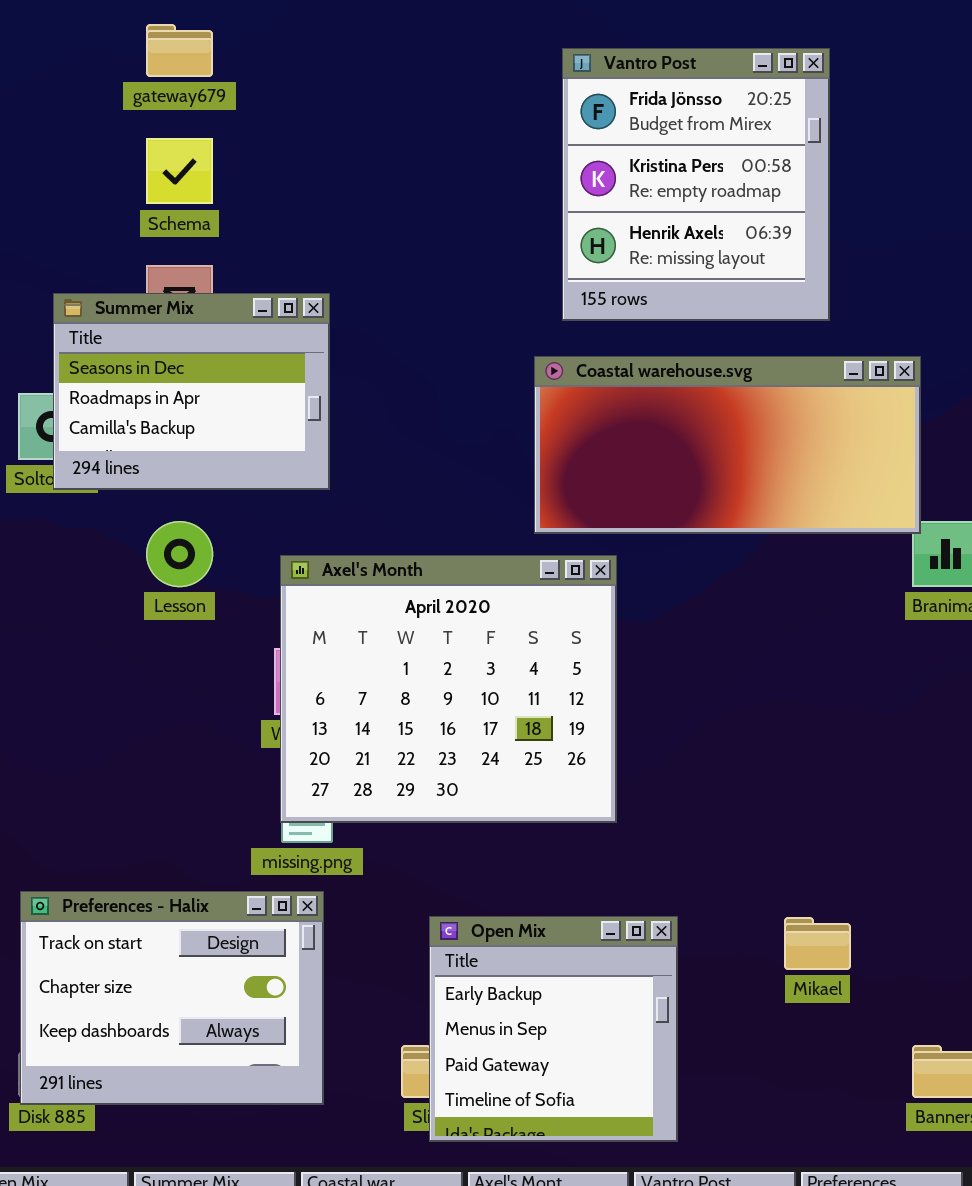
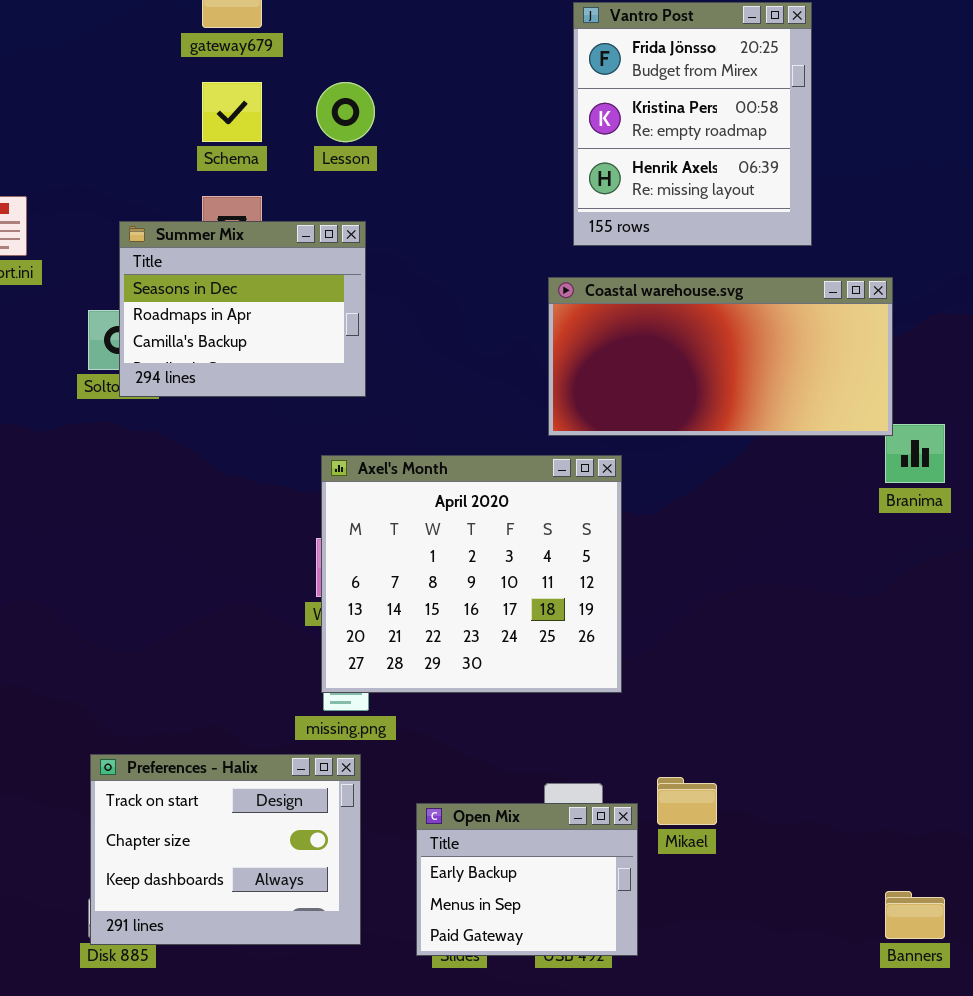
Lesson: [146,521,213,587] -> [316,82,375,142], moved
Open Mix: [429,916,678,1142] -> [416,803,638,956], moved, resized
Mikael: [784,917,851,970] -> [657,777,717,825], moved

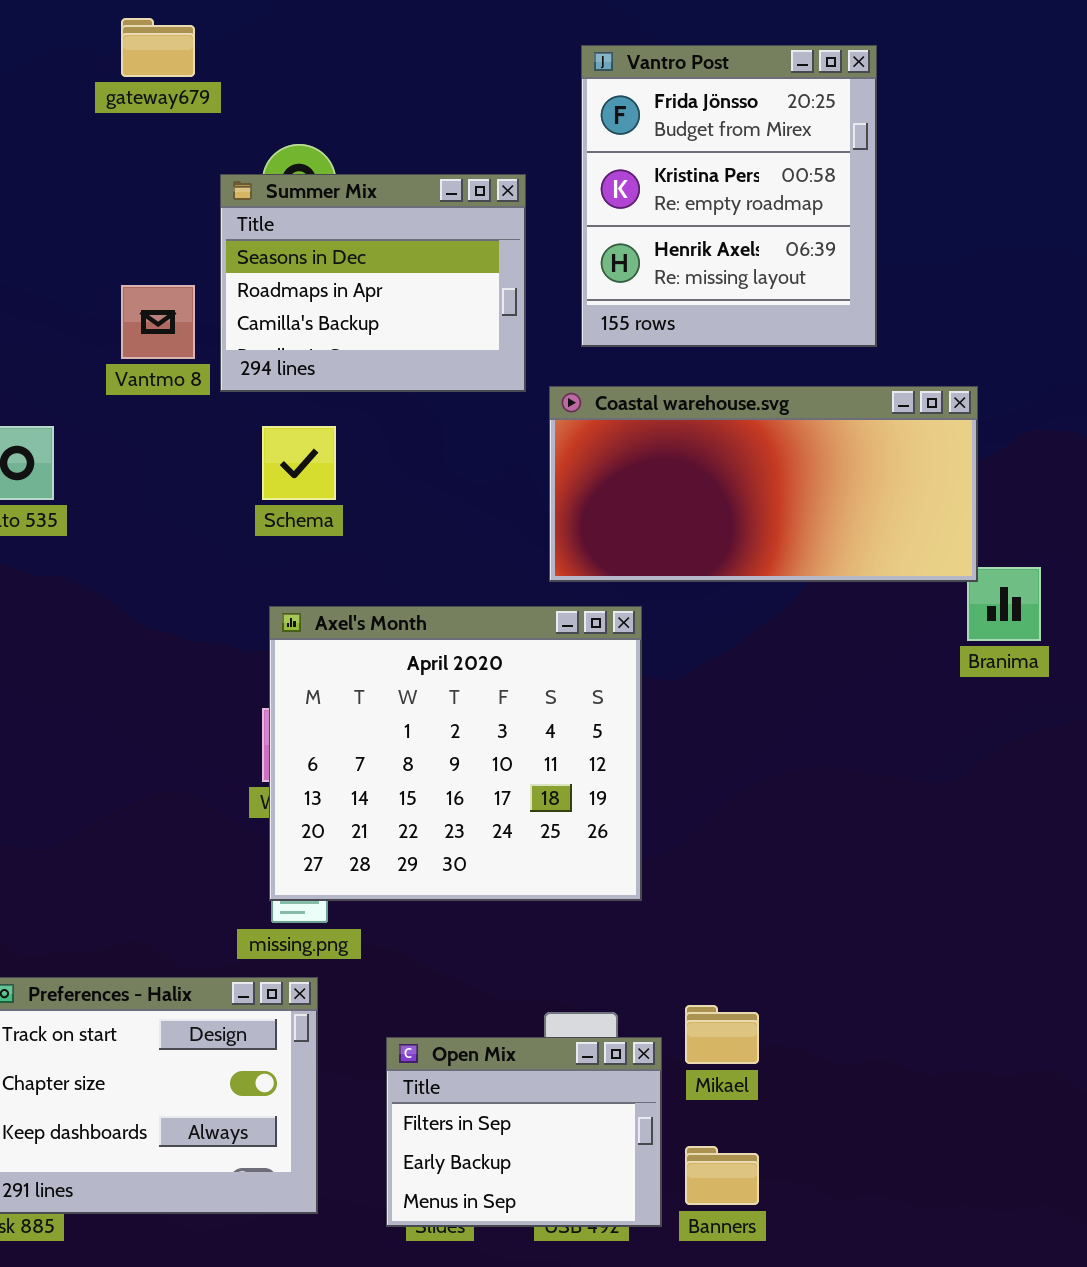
Schema: [202,82,262,142] -> [262,426,336,500], moved
Summer Mix: [119,221,366,397] -> [220,174,526,392], moved
Open Mix: [416,803,638,956] -> [386,1037,662,1227], scrolled up 1 row
Banners: [885,891,945,939] -> [685,1146,759,1205], moved

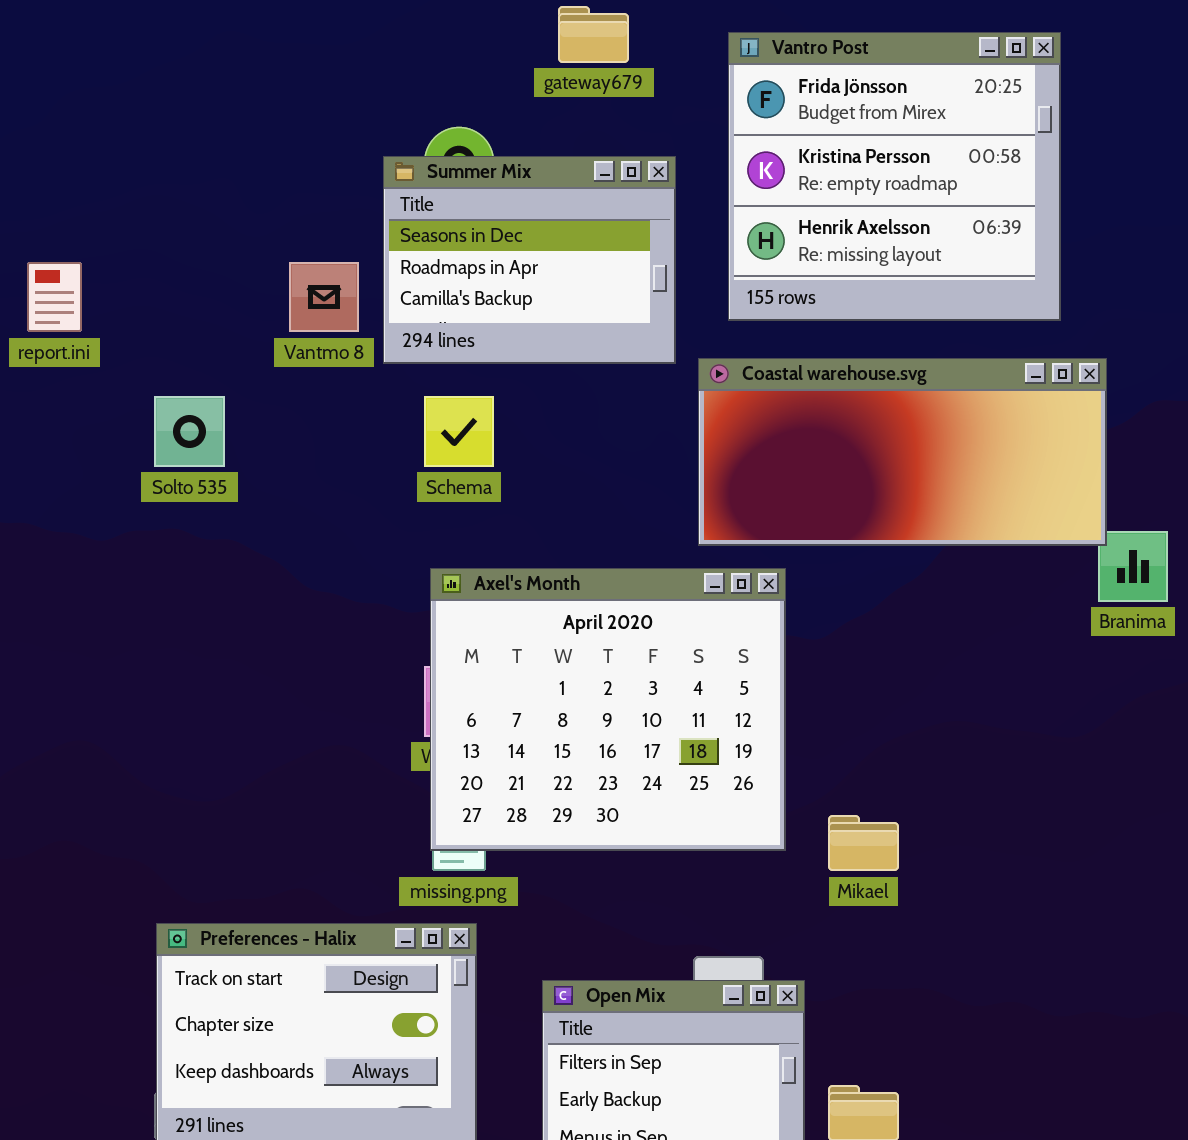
gateway679: [121,18,195,77] -> [558,6,629,63], moved
Vantro Post: [581,45,877,347] -> [728,32,1061,321], resized
Mikael: [685,1005,759,1064] -> [828,815,899,871], moved

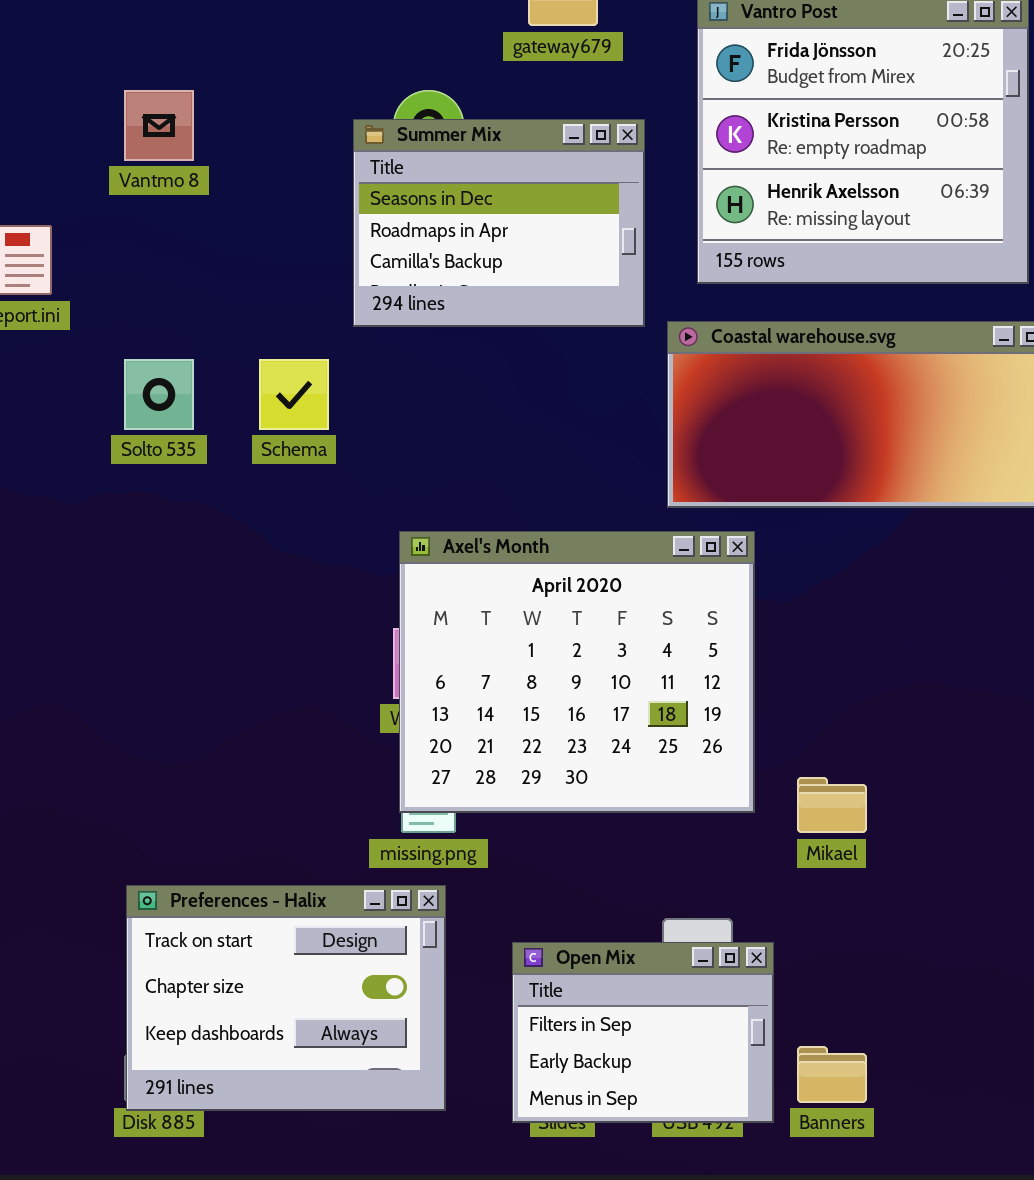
Vantmo 8: [289,262,359,332] -> [124,90,194,161], moved
Schema: [424,396,494,467] -> [259,359,329,430], moved

